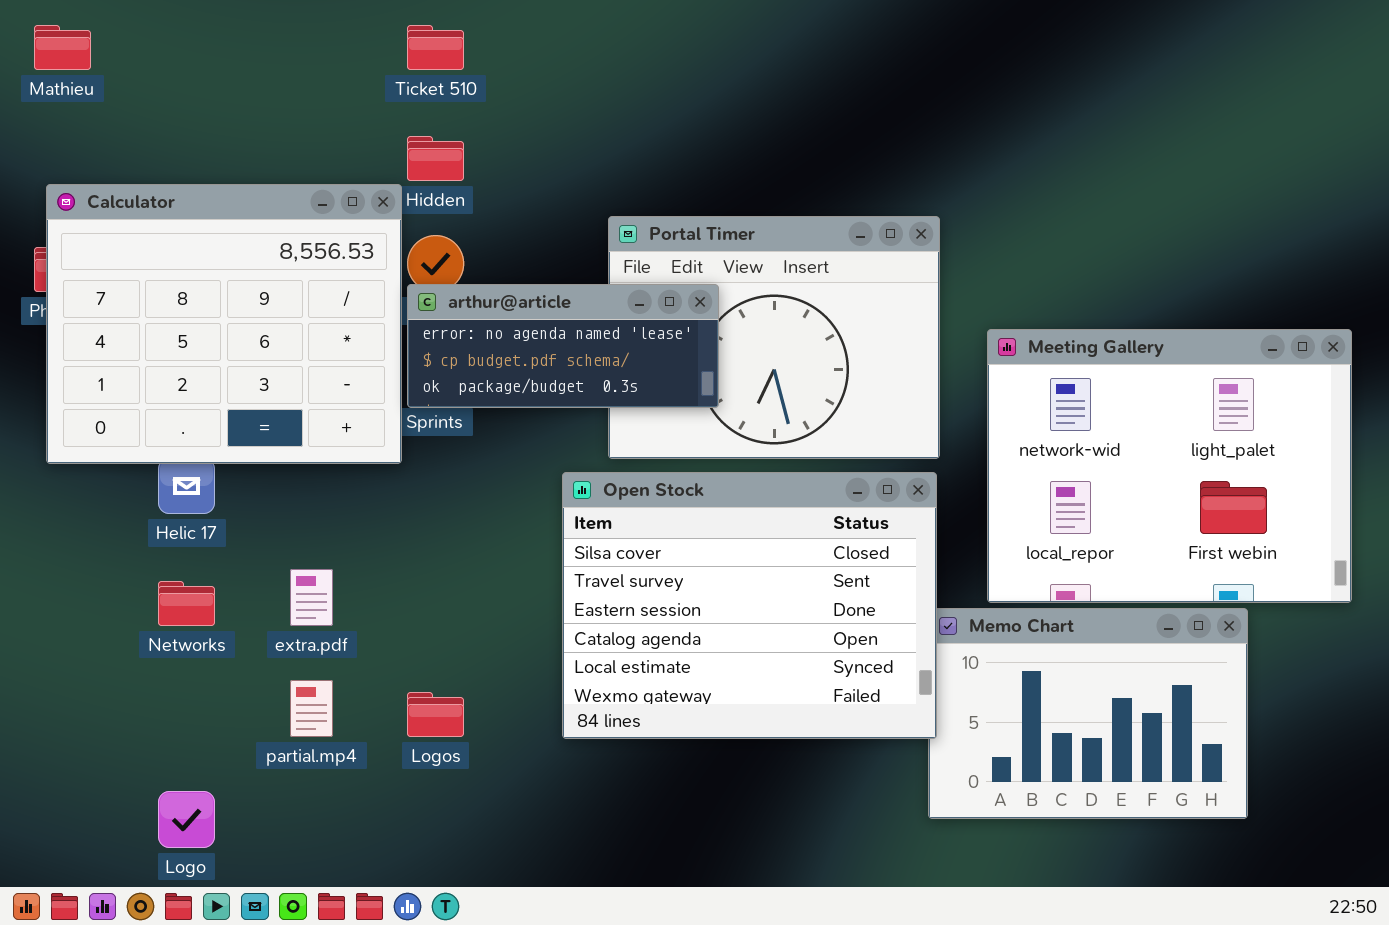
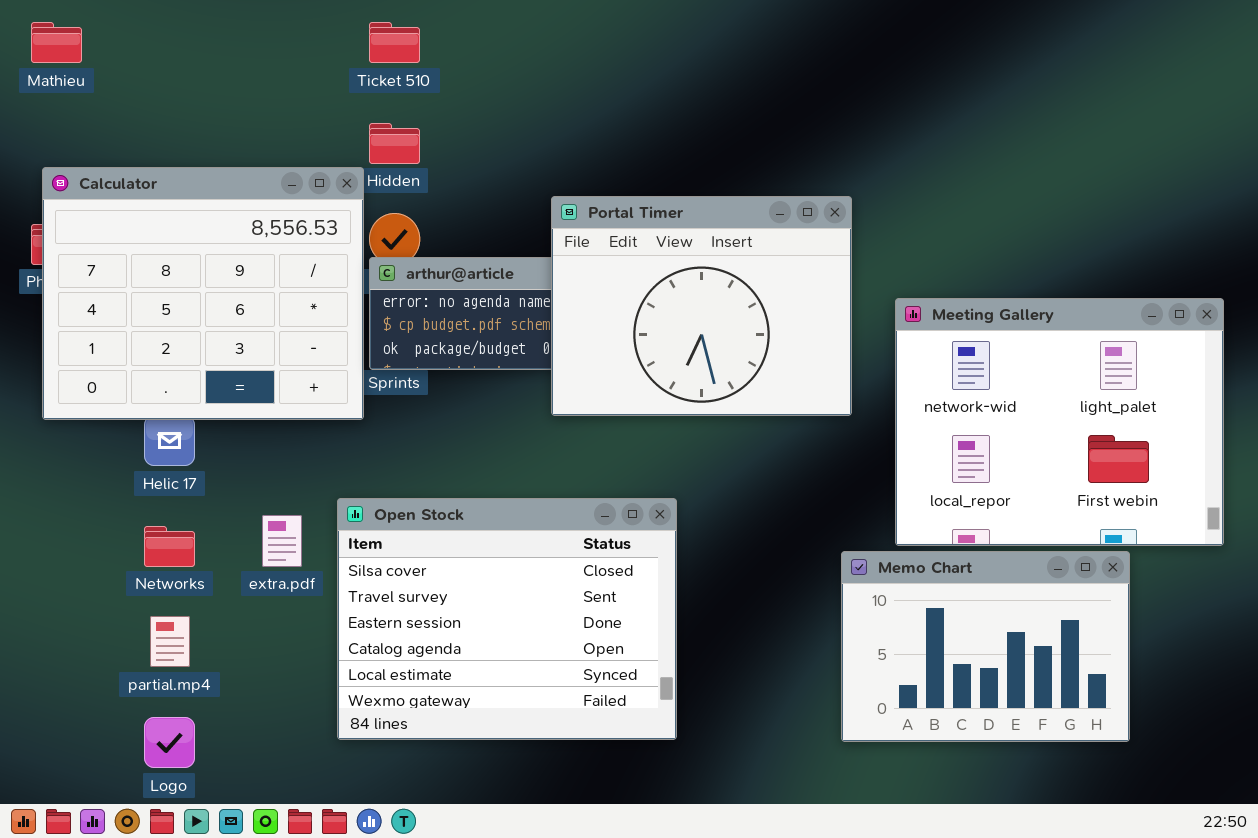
Portal Timer: [608,216,940,459] -> [551,196,852,416], raised
Open Stock: [562,472,937,739] -> [337,498,677,740], moved
partial.mp4: [290,680,333,737] -> [150,616,190,667], moved

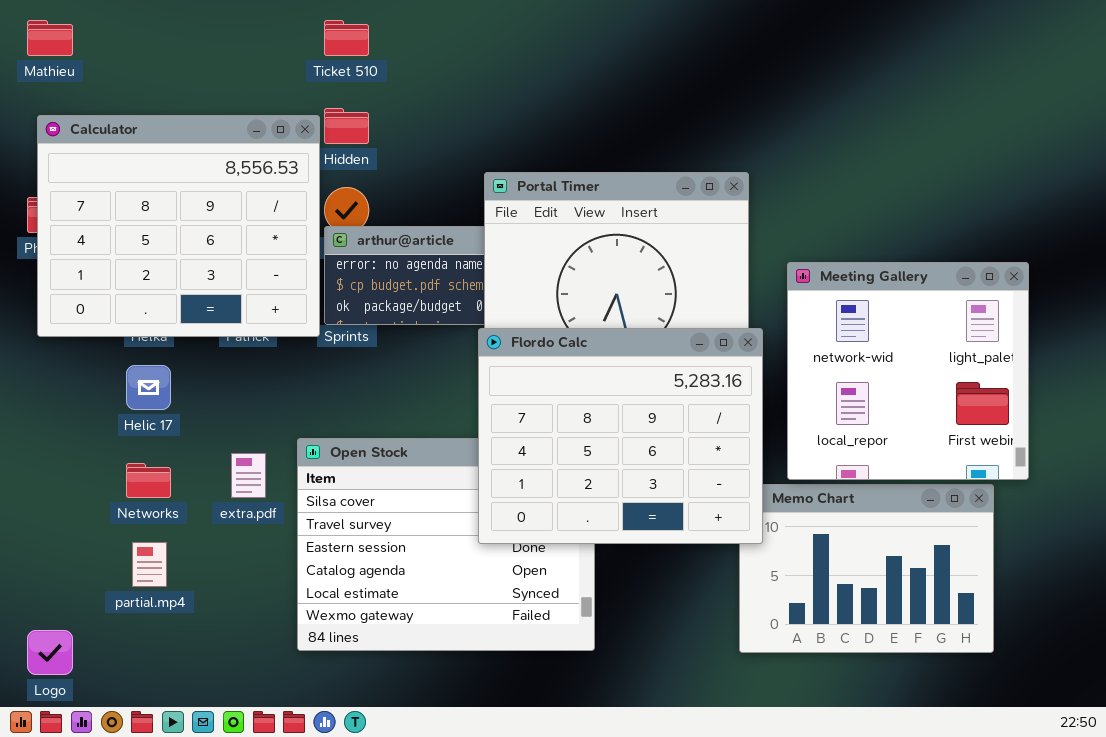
Calculator: [42,167,364,420] -> [37,115,320,337], moved
Meeting Gallery: [895,298,1224,546] -> [787,262,1029,480], resized
Flordo Calc: none -> [478,328,763,544], opened
Logo: [144,717,195,768] -> [27,630,73,675], moved

